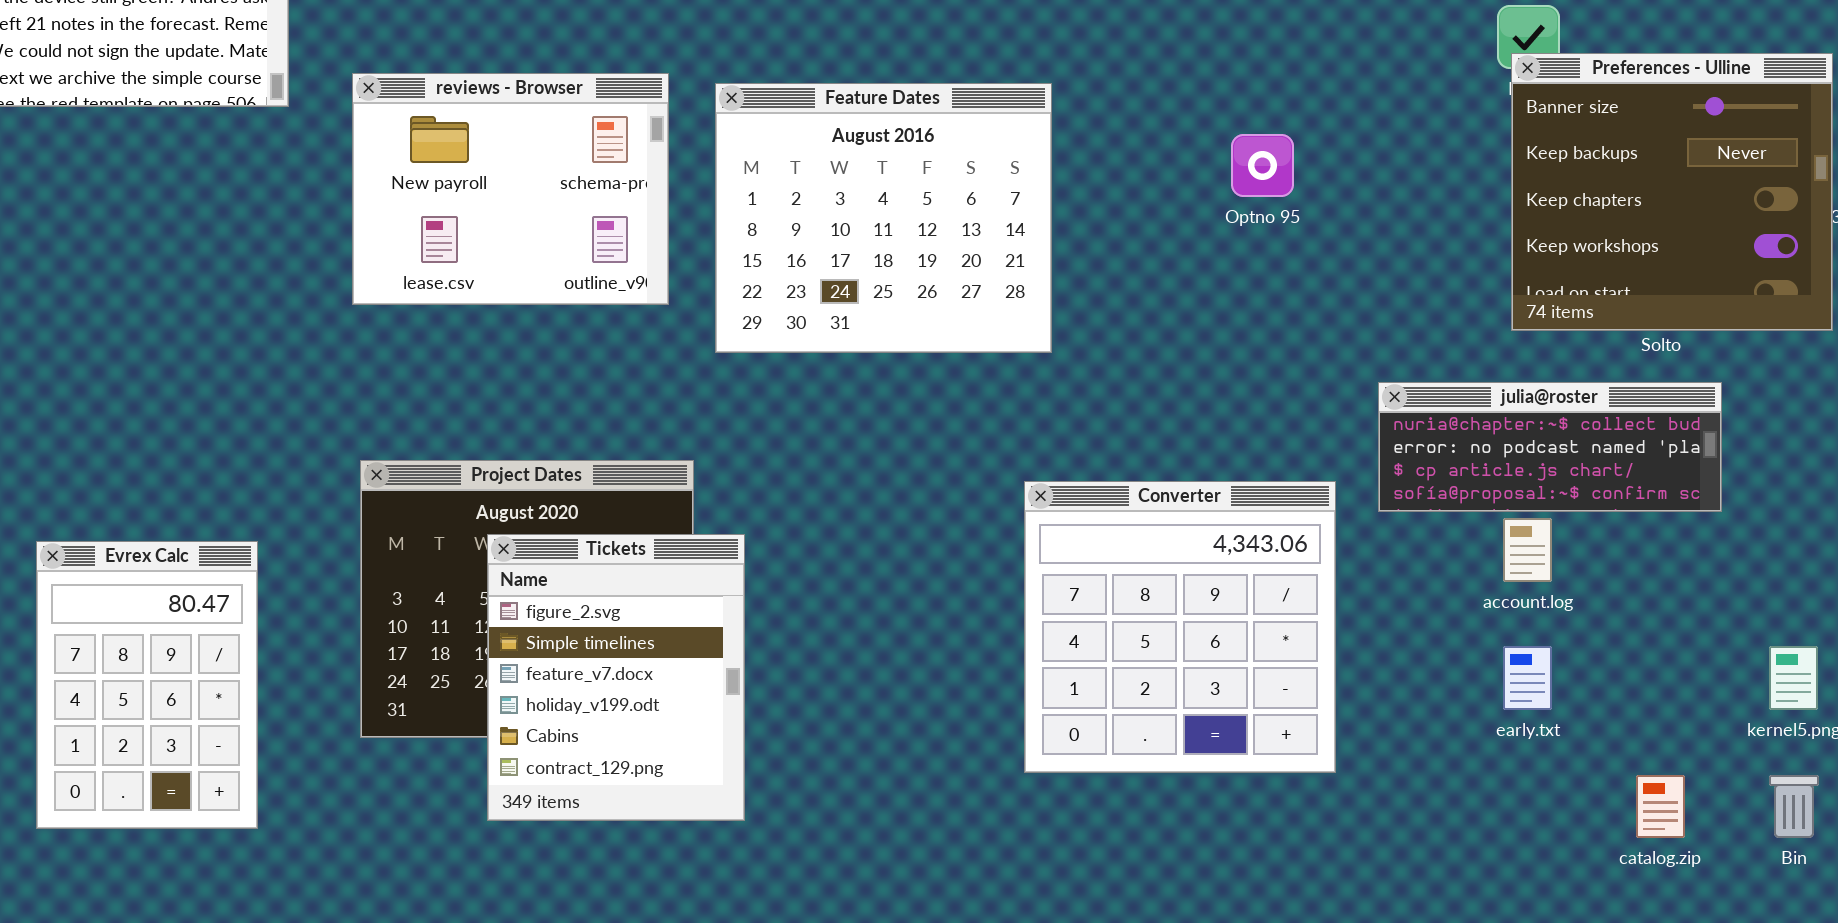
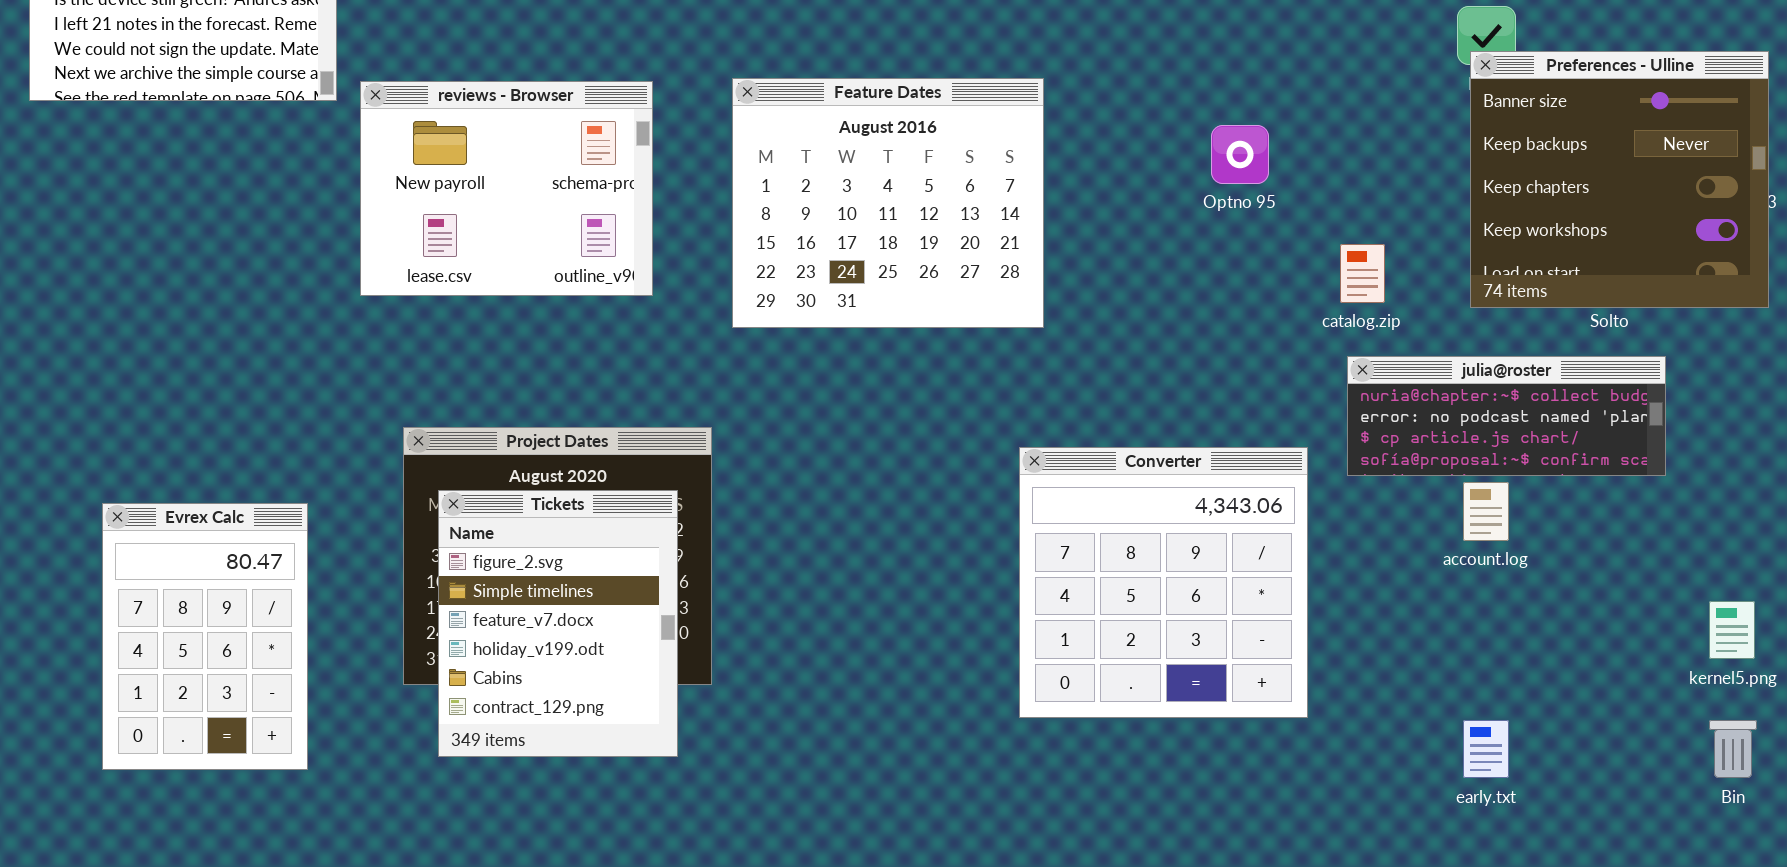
reviews - Browser: [352,73,669,305] -> [360,81,653,296], moved
Tickets: [487,534,745,821] -> [438,490,678,757], moved
early.txt: [1503,646,1552,710] -> [1463,720,1509,778], moved
catalog.zip: [1636,775,1685,838] -> [1340,244,1385,303], moved

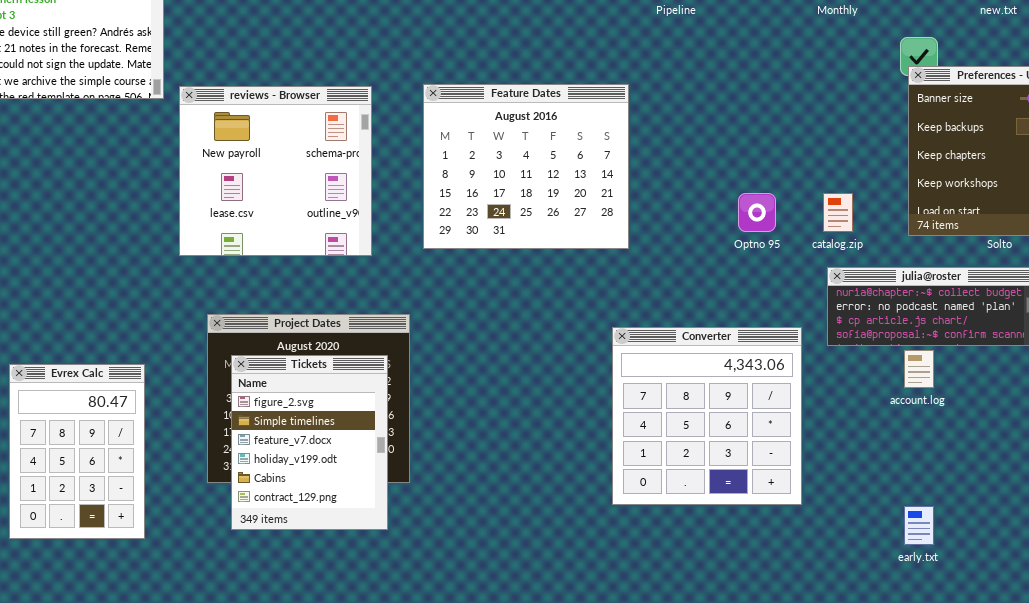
reviews - Browser: [360,81,653,296] -> [179,86,372,256], resized
Optno 95: [1211,125,1269,184] -> [738,193,776,232], moved

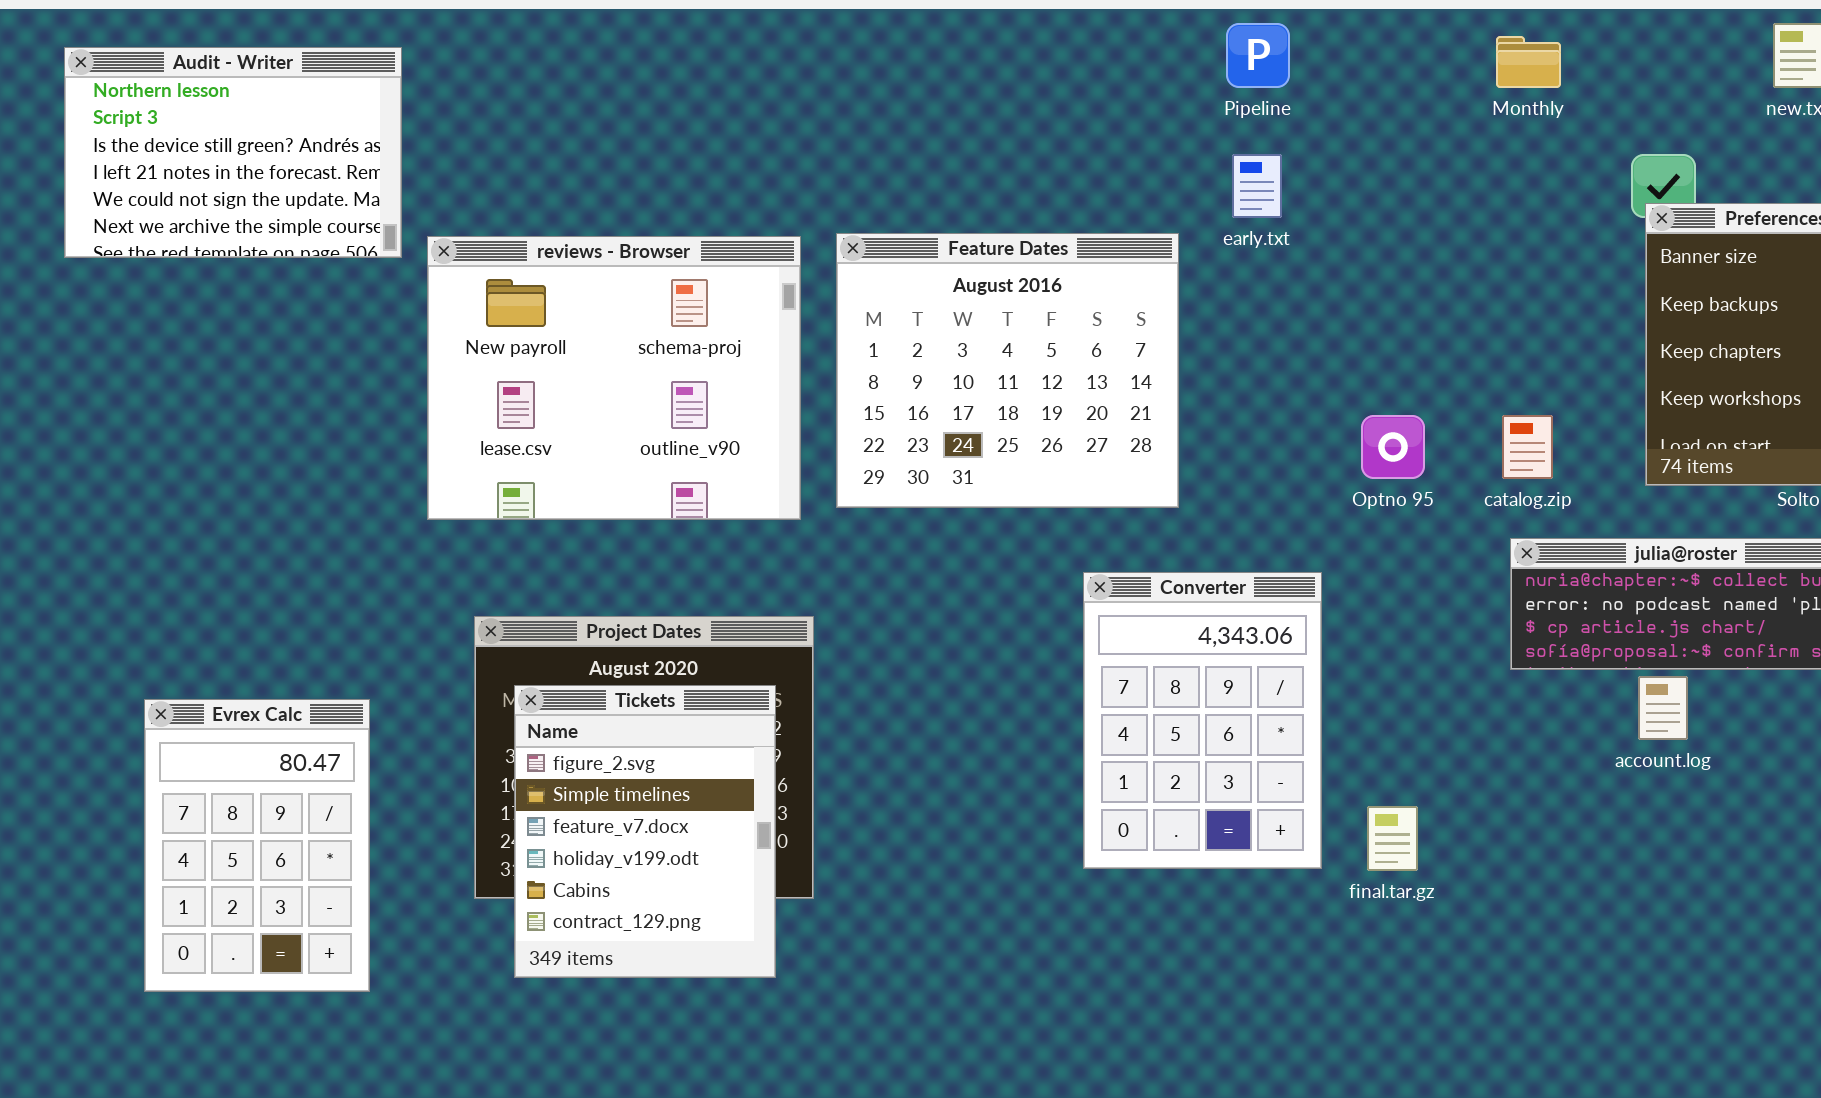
reviews - Browser: [179,86,372,256] -> [427,236,801,520], resized
Converter: [612,327,802,505] -> [1083,572,1322,869], moved, resized
early.txt: [904,506,934,545] -> [1232,154,1282,218], moved

